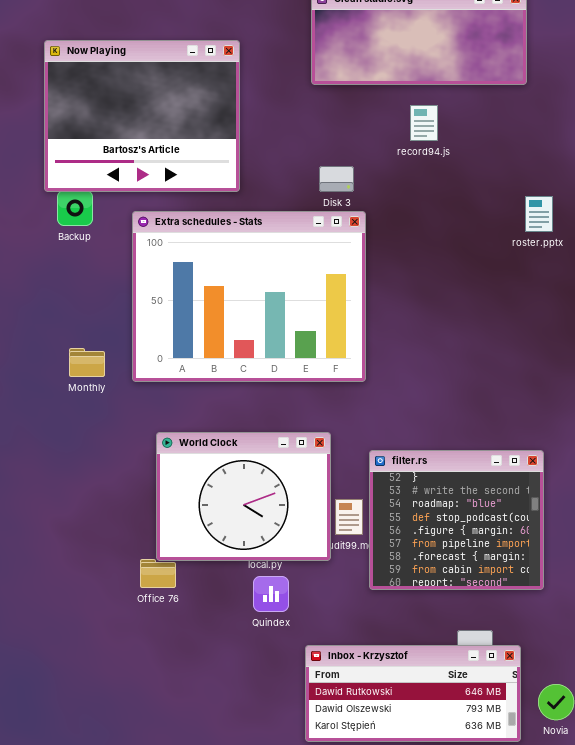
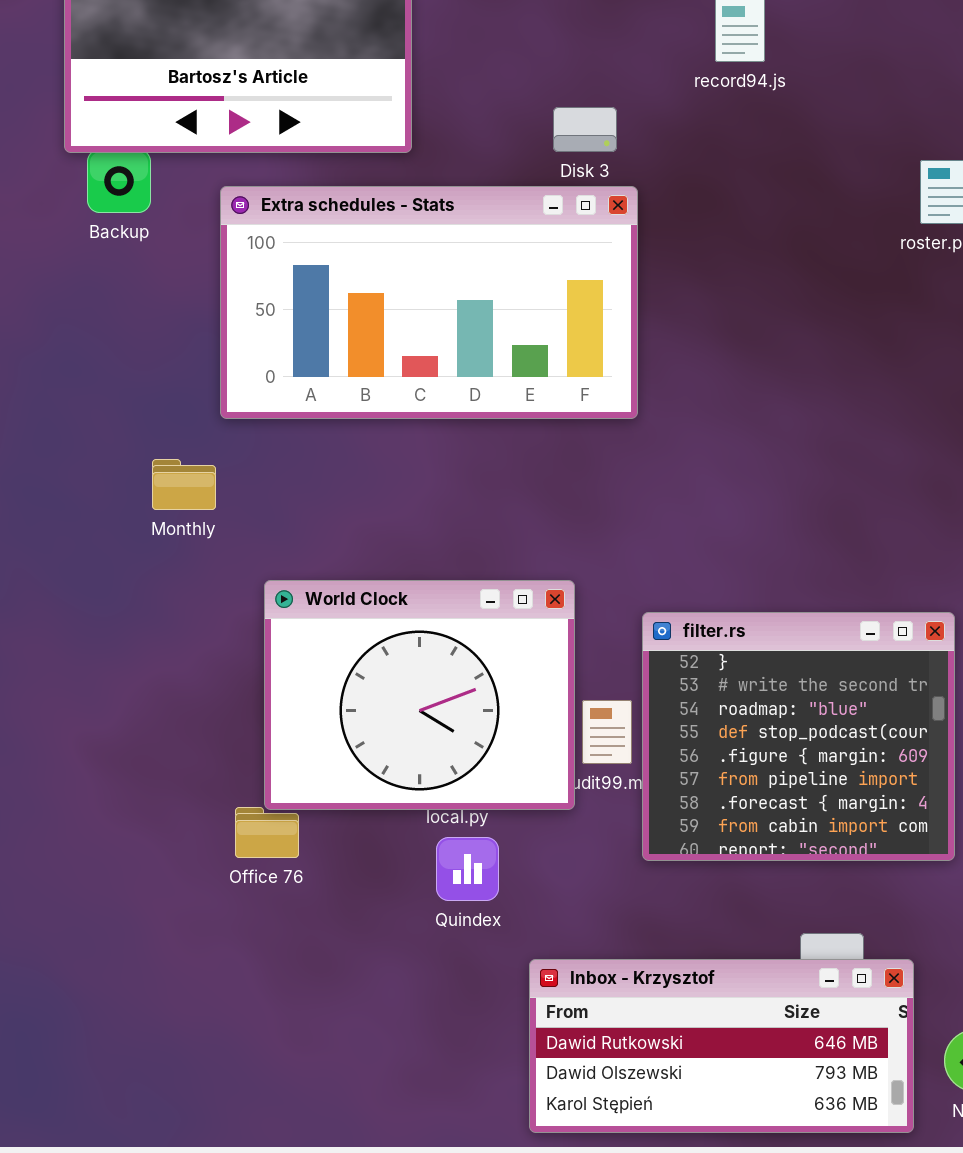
Extra schedules - Stats: [132,211,366,382] -> [220,186,638,419], resized
Monthly: [69,348,105,377] -> [152,459,216,510], moved

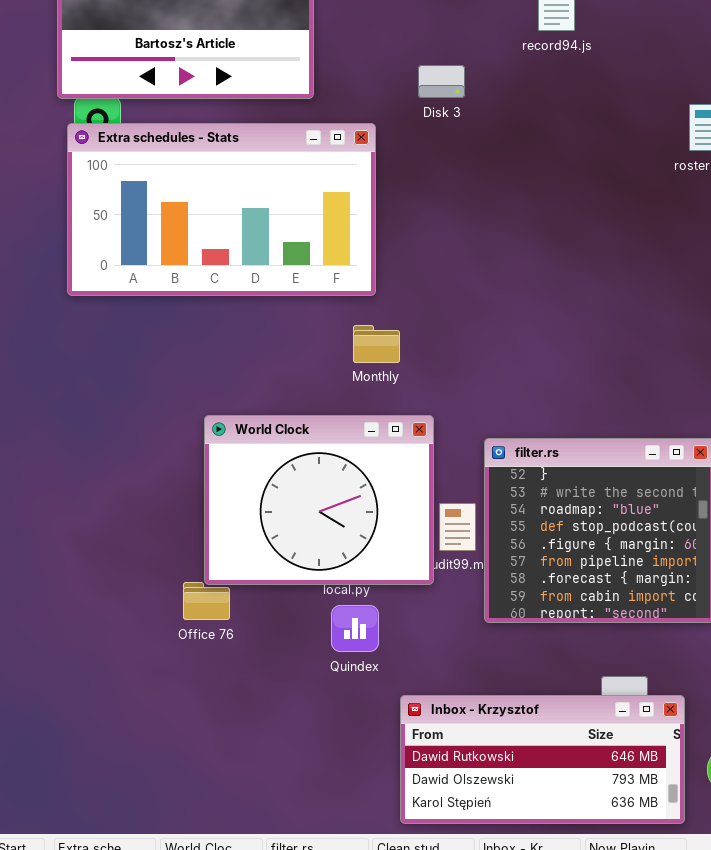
Extra schedules - Stats: [220,186,638,419] -> [67,123,376,296], moved
Monthly: [152,459,216,510] -> [353,325,400,363], moved

